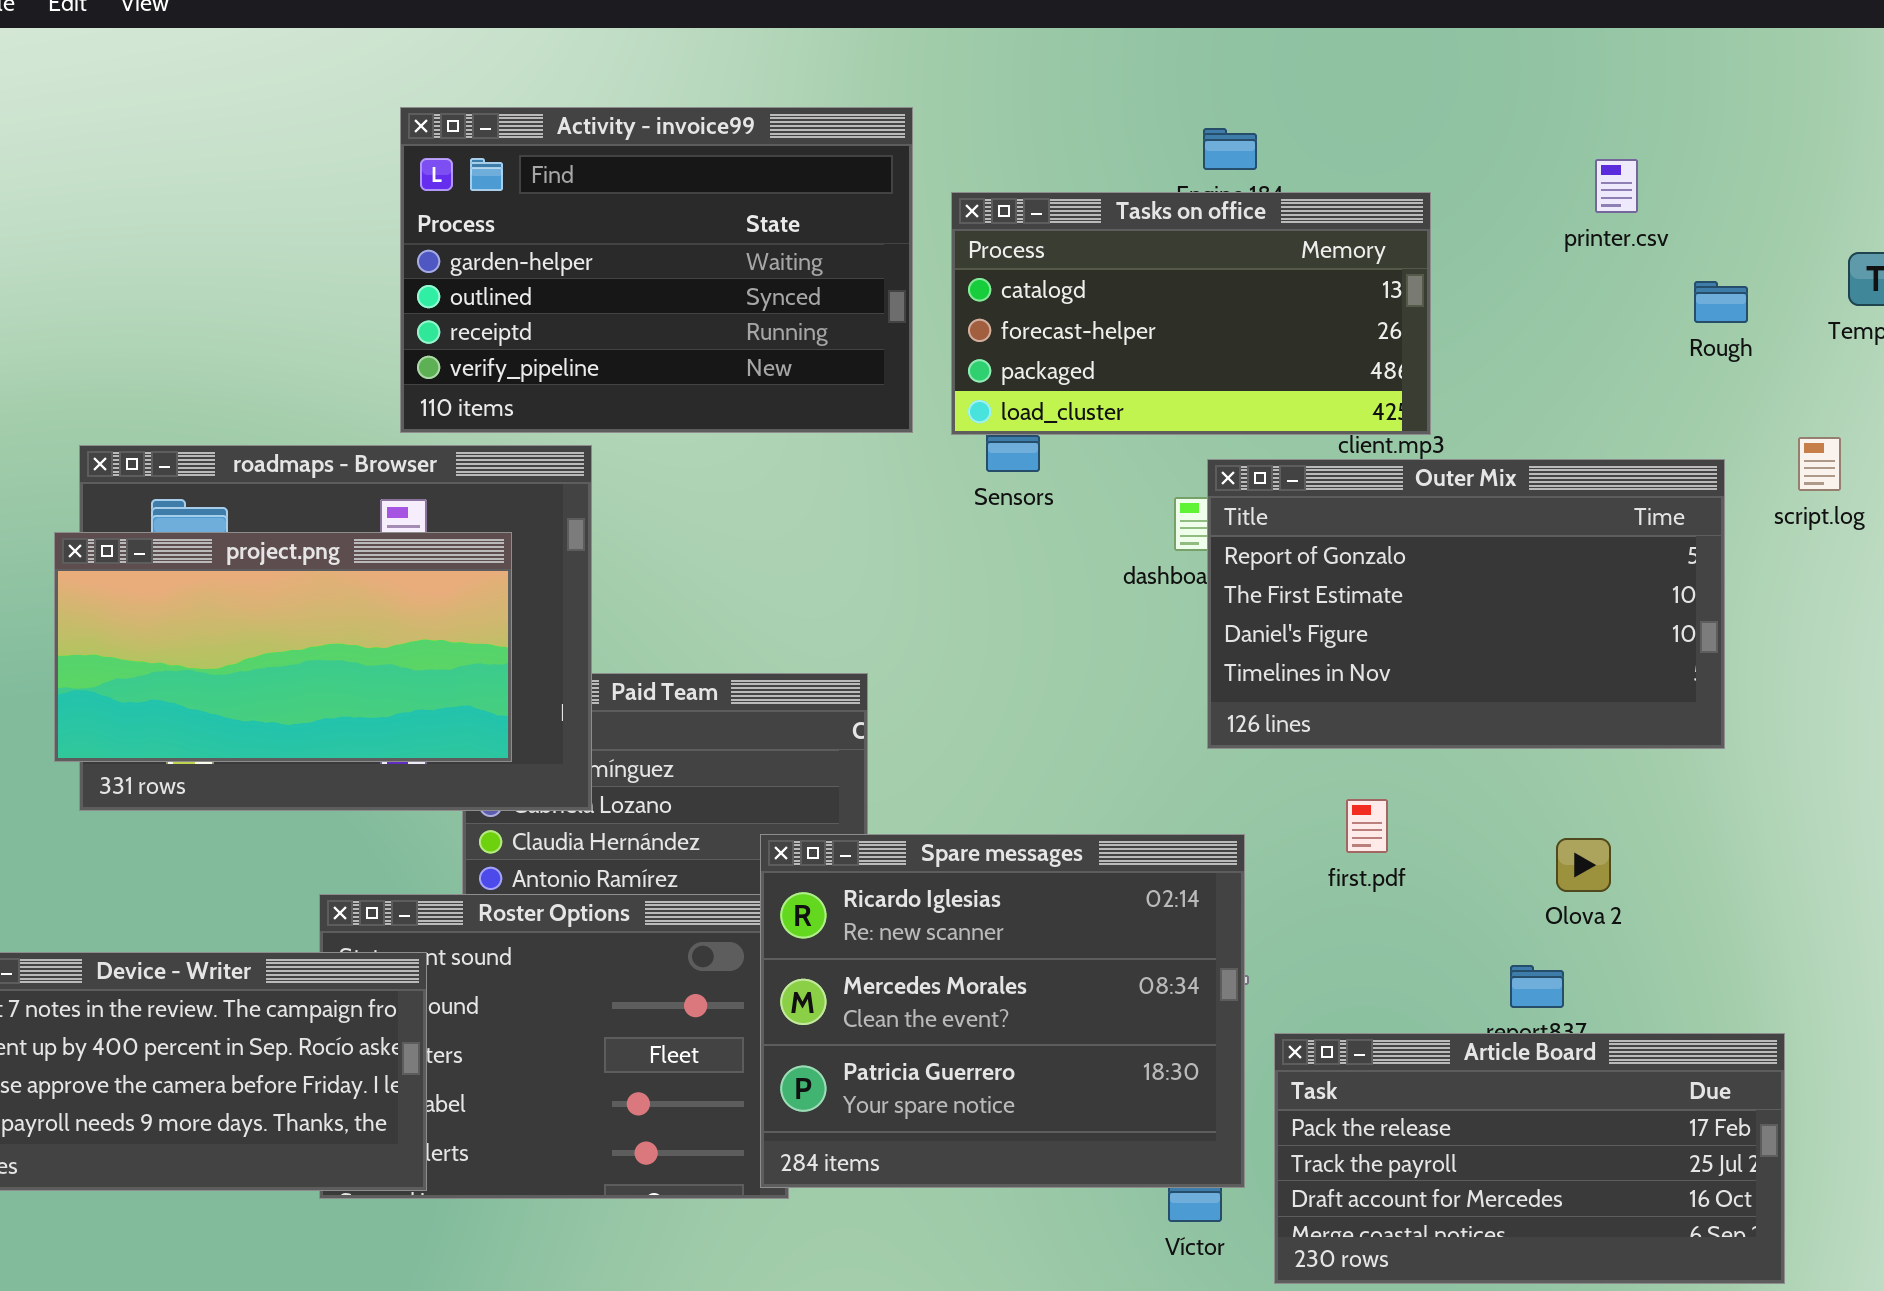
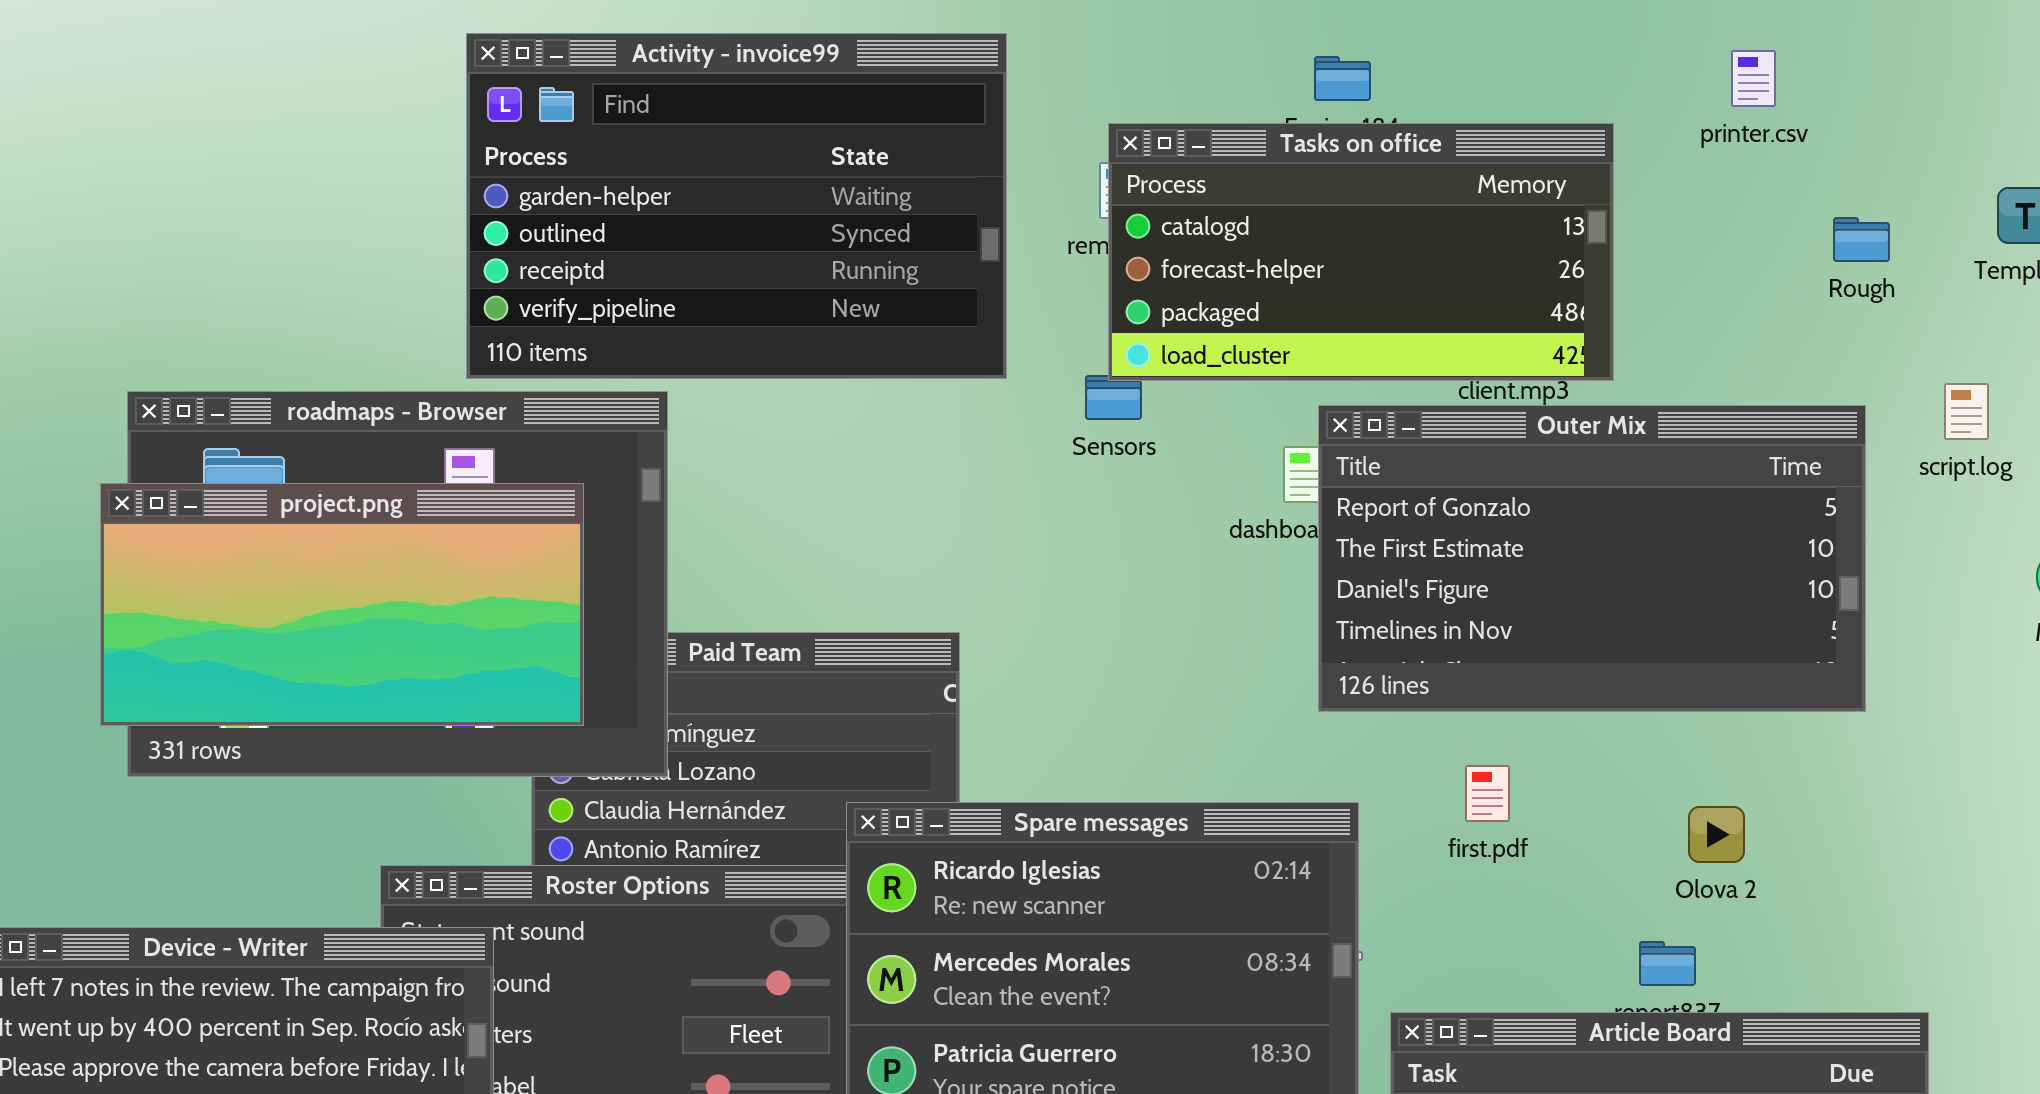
printer.csv: [1595,159,1638,213] -> [1731,50,1776,107], moved
Tasks on office: [951,192,1431,435] -> [1108,123,1614,381], moved

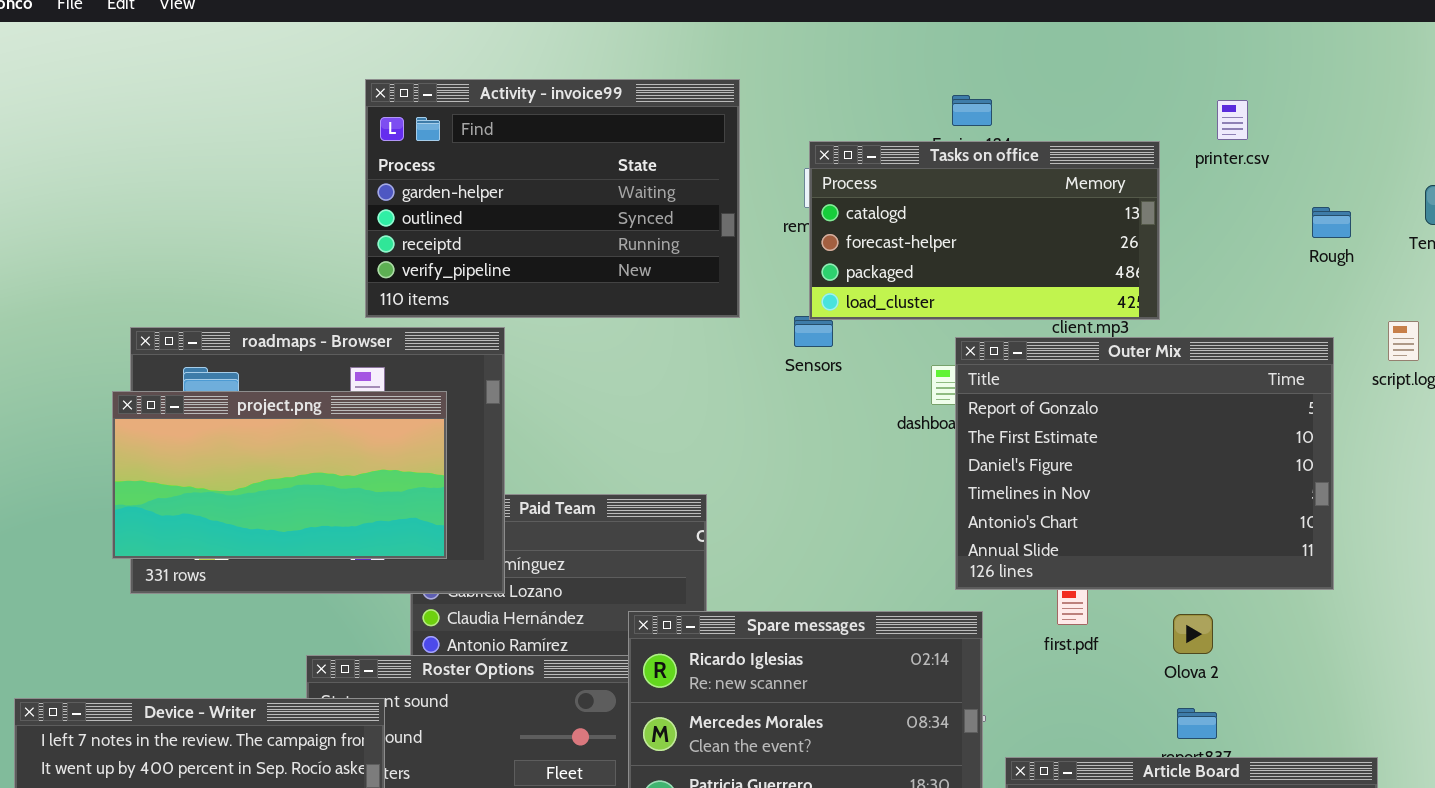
printer.csv: [1731,50,1776,107] -> [1217,100,1248,140], moved
Outer Mix: [1318,405,1866,712] -> [955,337,1334,590], resized
Olova 2: [1688,806,1745,863] -> [1173,614,1213,654], moved

